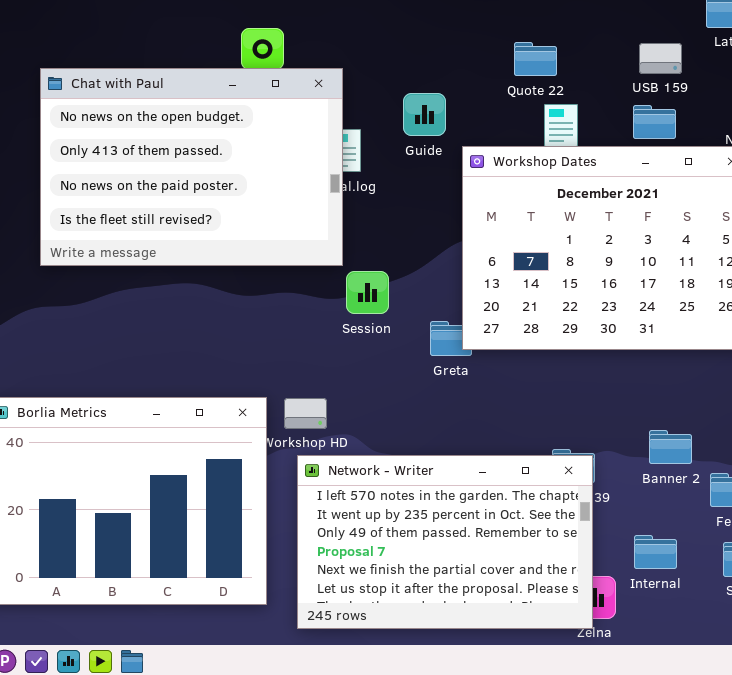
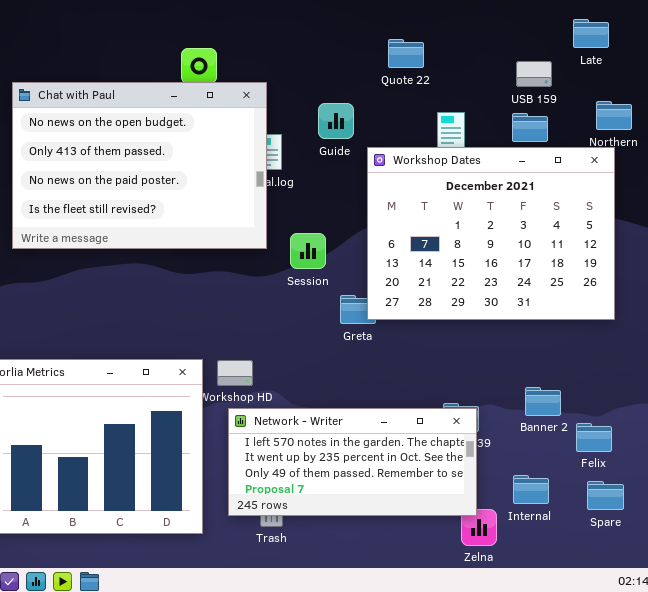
Quote 22: [514,42,557,76] -> [388,39,424,68], moved
Session: [346,271,389,314] -> [290,233,326,269], moved
Network - Writer: [297,455,593,629] -> [228,408,477,516], resized

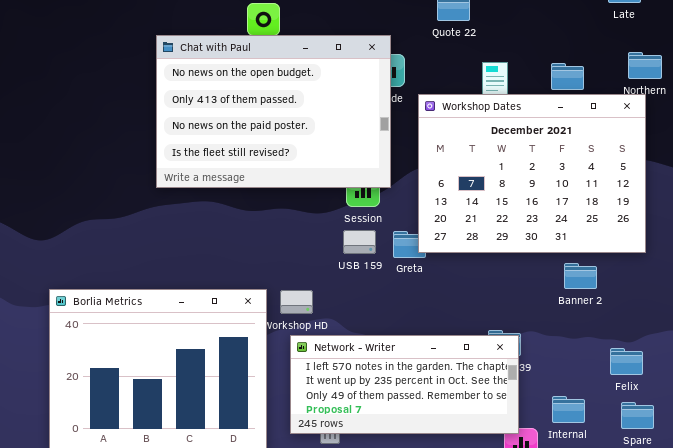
USB 159: [516,61,552,87] -> [343,230,376,254], moved
Chat with Paul: [12,82,267,249] -> [156,35,391,188], moved
Banner 2: [525,387,561,416] -> [564,263,597,289], moved

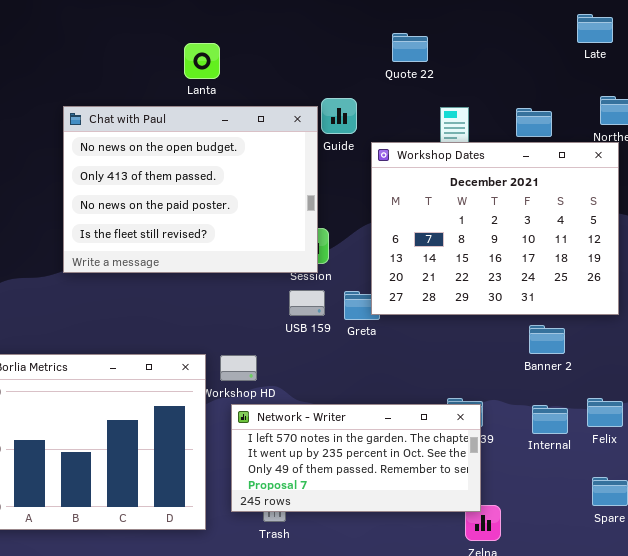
Chat with Paul: [156,35,391,188] -> [63,106,318,273], moved
Felix: [610,348,643,375] -> [587,398,623,427], moved
Internal: [552,396,585,423] -> [532,405,568,434], moved

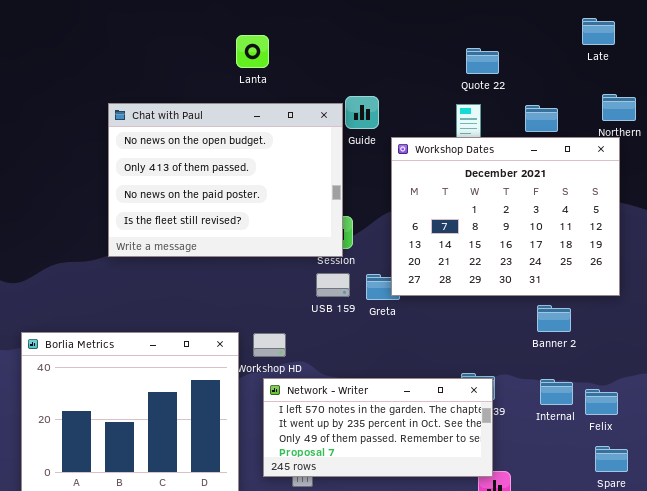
Quote 22: [392,33,428,62] -> [466,48,499,74], moved
Lanta: [184,43,220,79] -> [236,35,269,68], moved
Felix: [587,398,623,427] -> [585,389,618,415], moved

